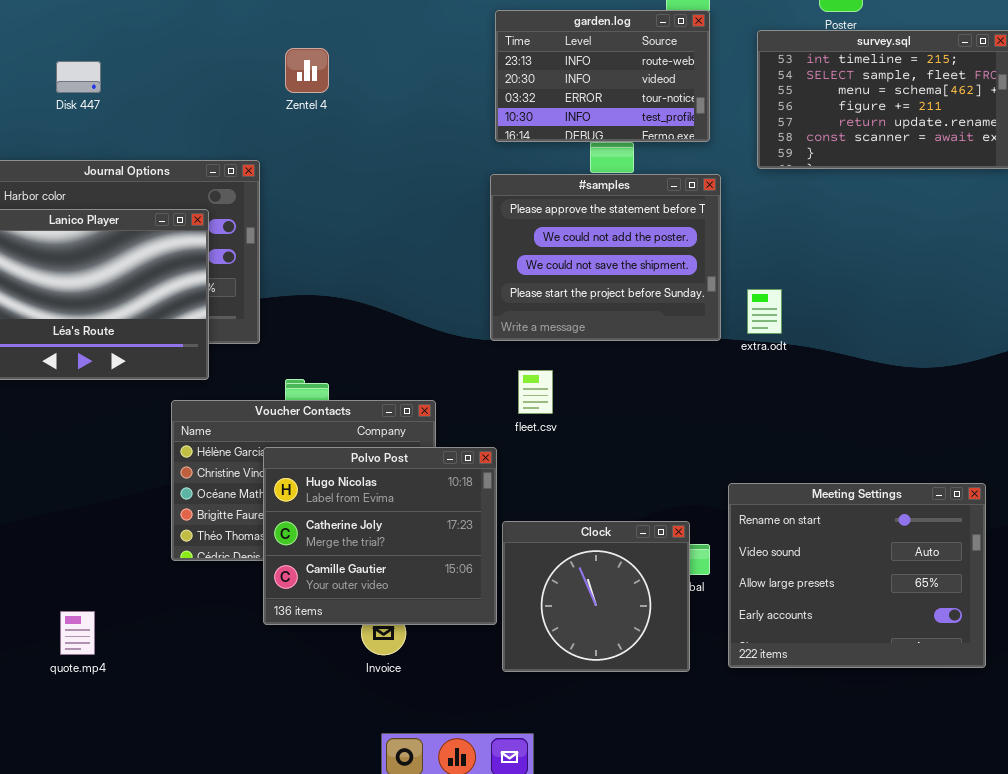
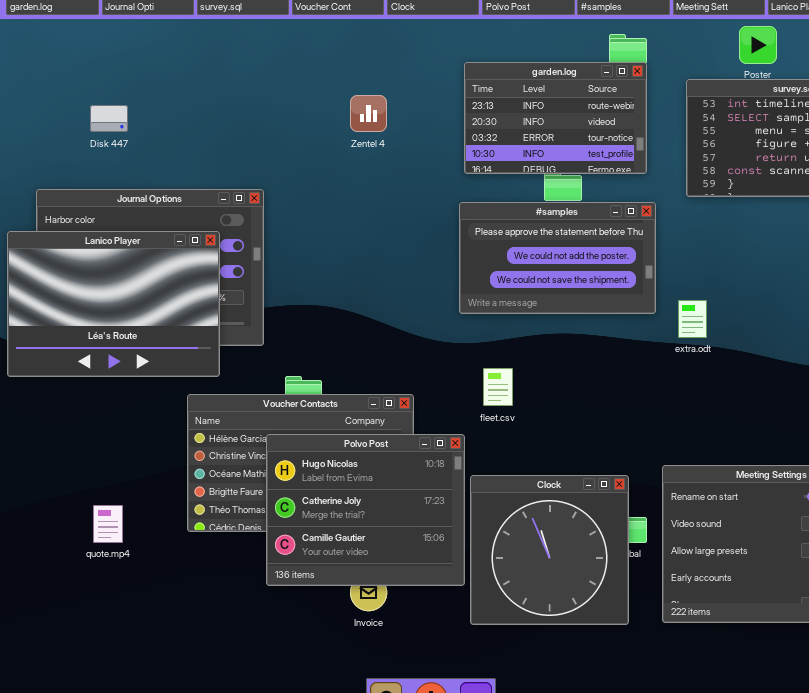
Zentel 4: [285,48,329,93] -> [350,95,387,132], moved
#samples: [490,174,721,341] -> [459,202,656,314], resized
Clock: [502,521,690,672] -> [470,475,629,625], resized
quote.mp4: [60,611,95,655] -> [93,505,123,543], moved

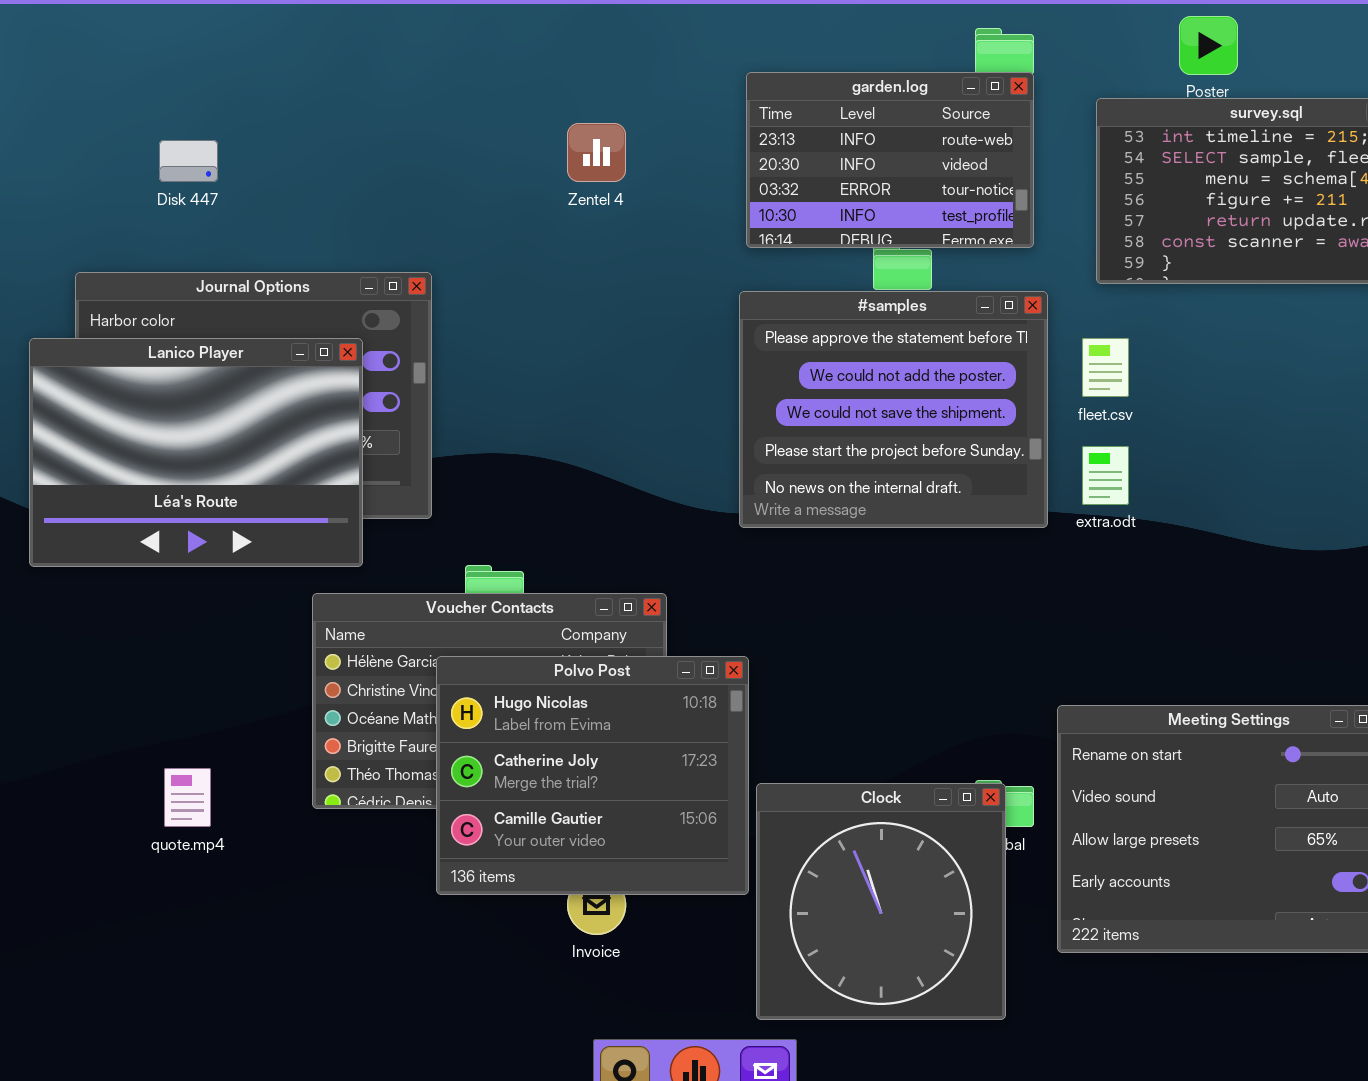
#samples: [459,202,656,314] -> [739,291,1048,528], resized
fleet.csv: [483,368,513,406] -> [1082,338,1129,397], moved
Clock: [470,475,629,625] -> [756,783,1006,1020], moved

